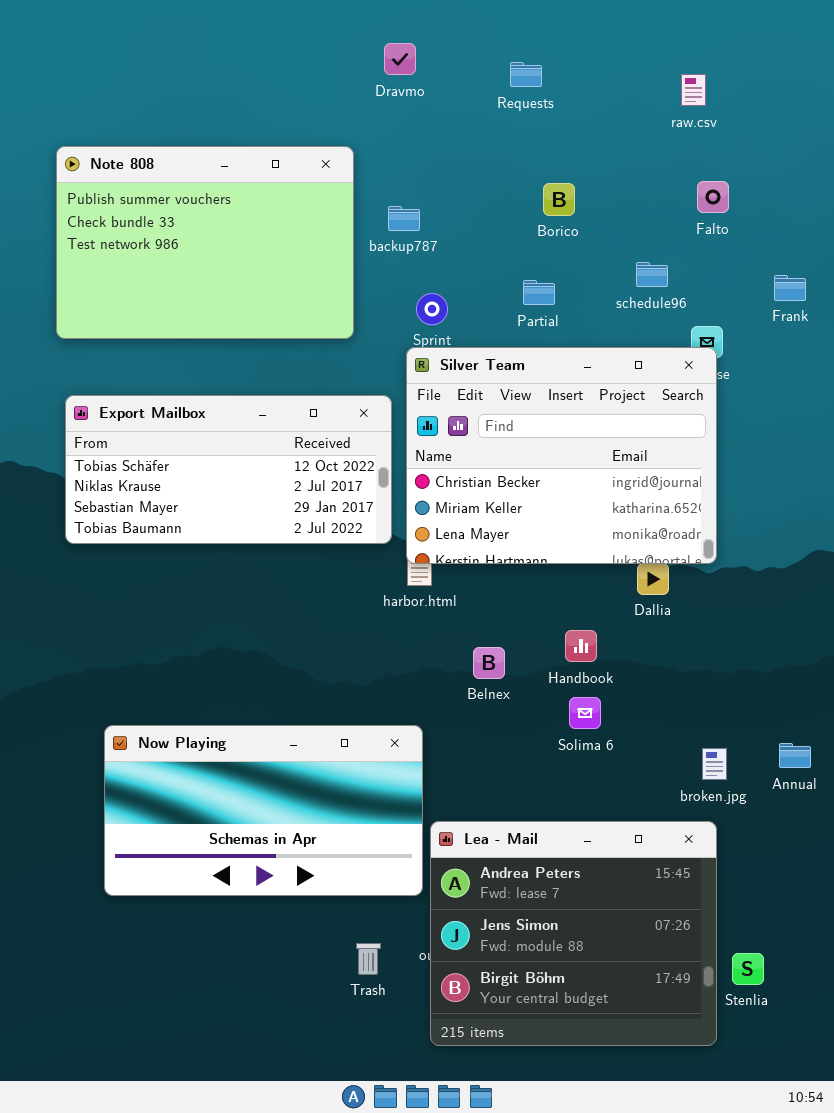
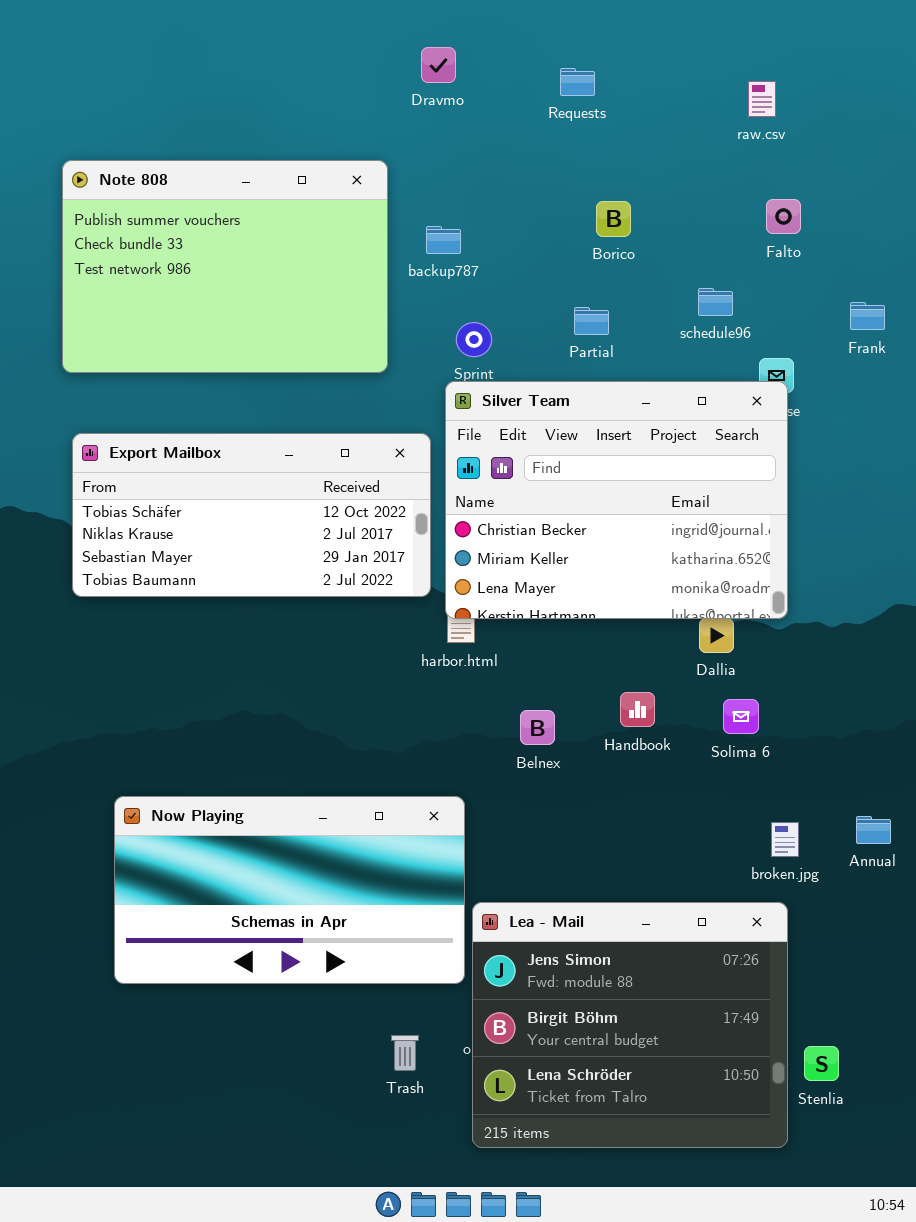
Solima 6: [569,697,601,729] -> [723,699,759,734], moved
Lea - Mail: [430,821,717,1046] -> [472,902,788,1148], scrolled down 1 row

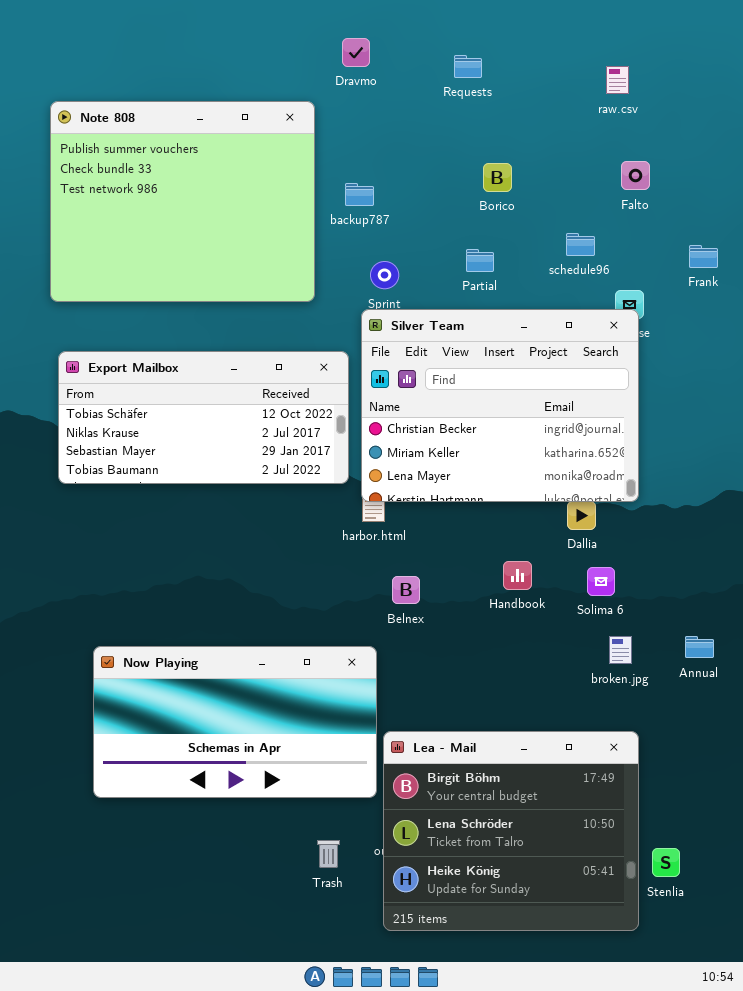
Note 808: [62,160,388,373] -> [50,101,315,302], resized
Belnex: [520,710,555,745] -> [392,576,420,604], moved
Annual: [856,816,891,844] -> [685,636,714,658], moved
broken.jpg: [771,822,799,857] -> [609,636,632,664], moved
Lea - Mail: [472,902,788,1148] -> [383,731,639,931], scrolled down 1 row

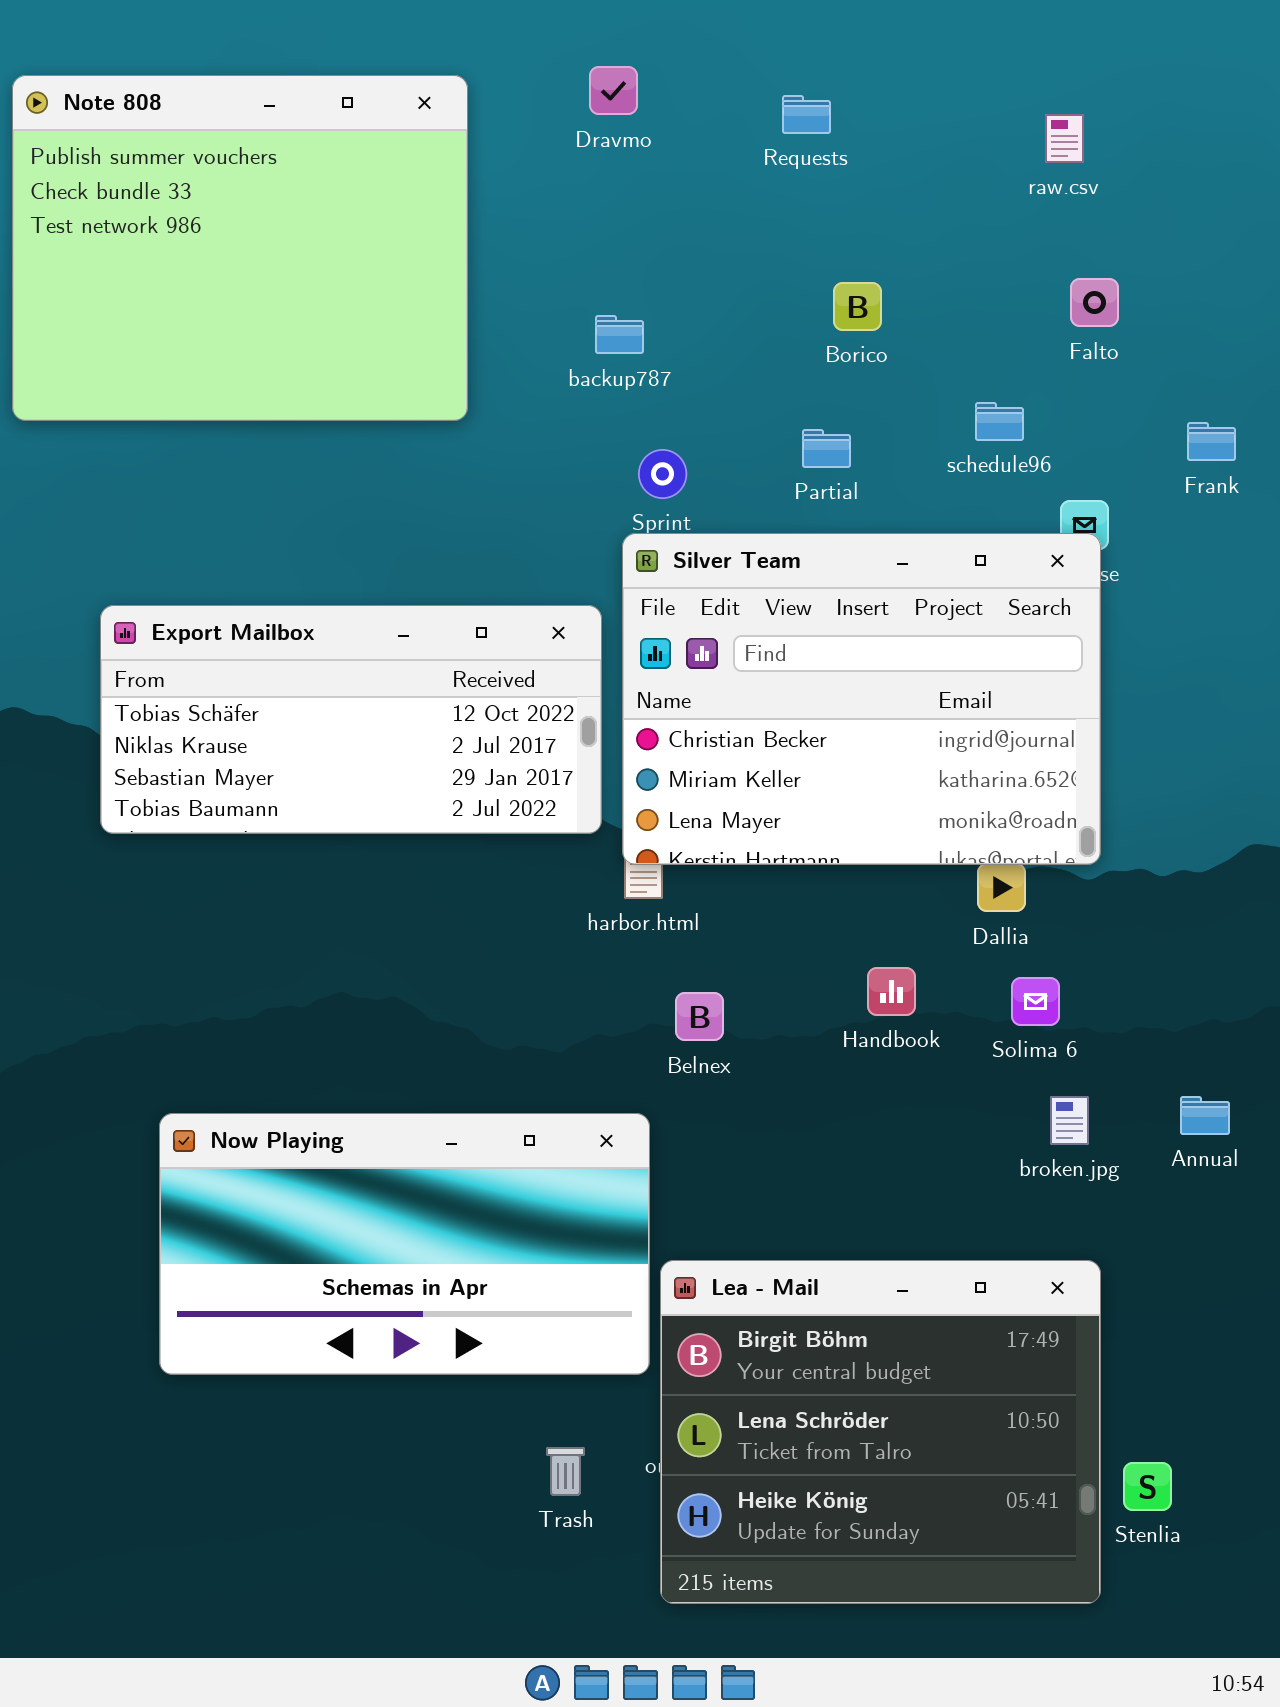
Note 808: [50,101,315,302] -> [12,75,468,421], moved

